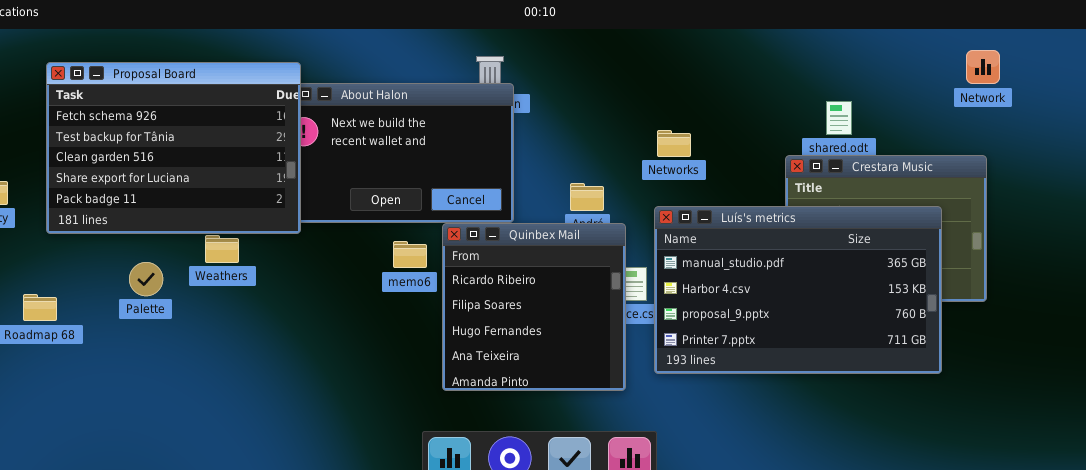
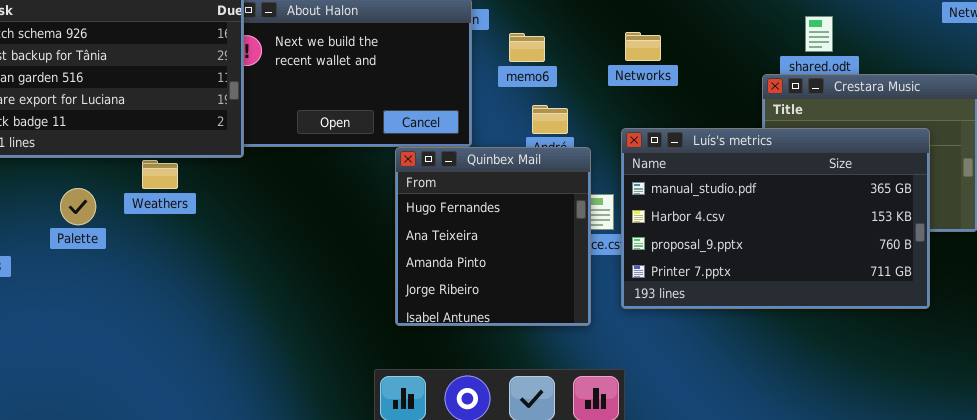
Networks: [657,130,691,157] -> [625,32,661,61], moved
Quinbex Mail: [442,223,626,391] -> [395,147,591,326], scrolled down 2 rows
memo6: [393,241,427,268] -> [509,33,545,62], moved

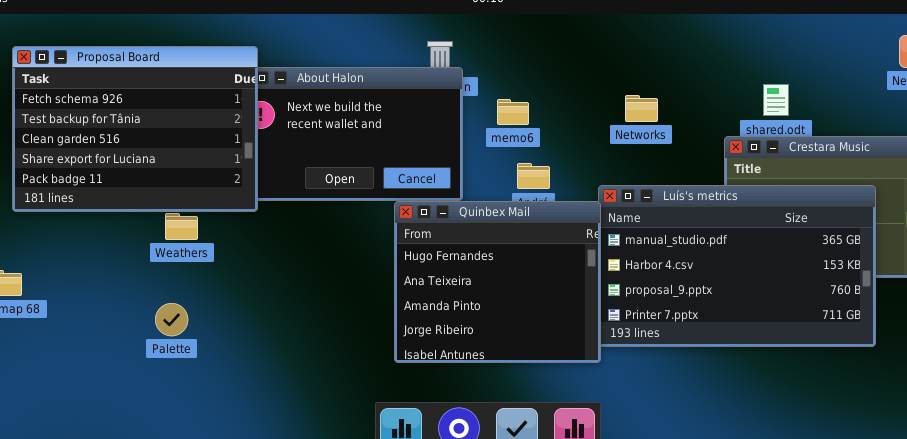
Networks: [625,32,661,61] -> [625,95,658,122], moved
Quinbex Mail: [395,147,591,326] -> [394,201,601,363], resized
Palette: [60,188,96,225] -> [155,303,188,336], moved

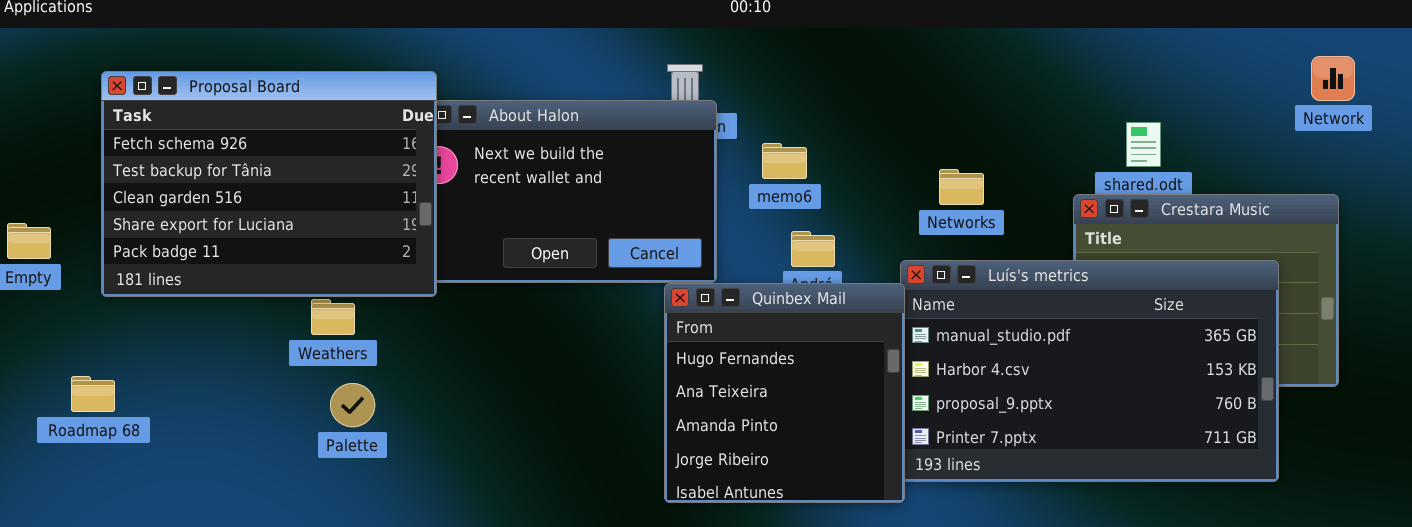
Networks: [625,95,658,122] -> [939,169,984,205], moved
Quinbex Mail: [394,201,601,363] -> [664,283,905,503], resized
Palette: [155,303,188,336] -> [330,383,375,427], moved

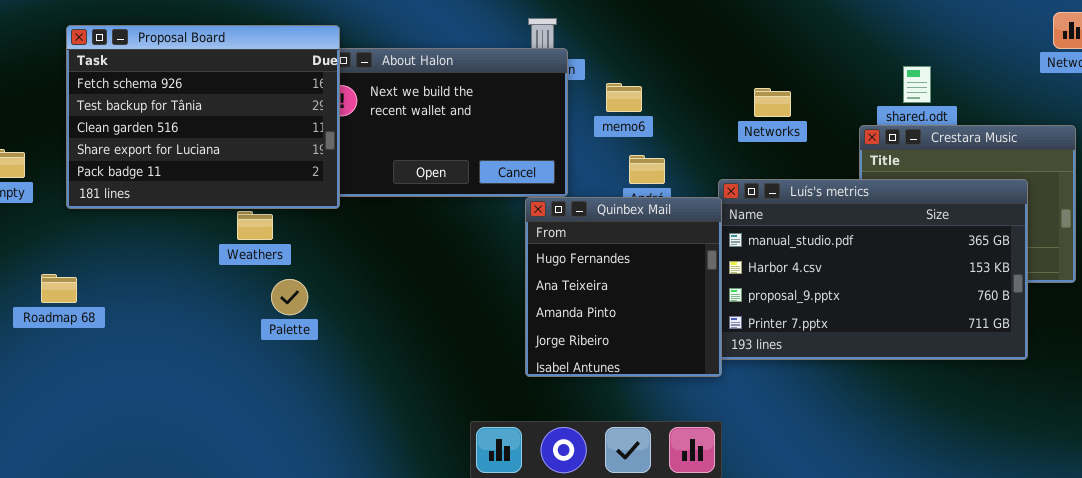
Networks: [939,169,984,205] -> [754,88,791,117], moved
Palette: [330,383,375,427] -> [271,279,308,315], moved

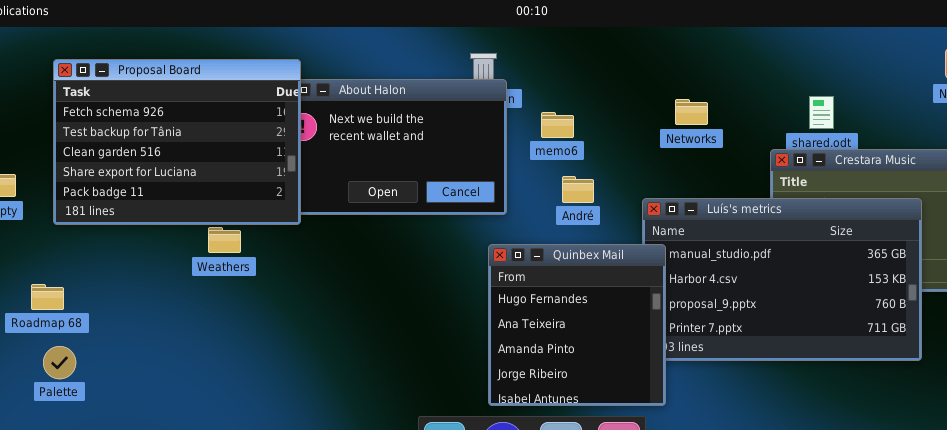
Networks: [754,88,791,117] -> [675,99,708,125], moved
Quinbex Mail: [525,197,722,377] -> [488,244,666,406], moved
Palette: [271,279,308,315] -> [43,346,76,379], moved

